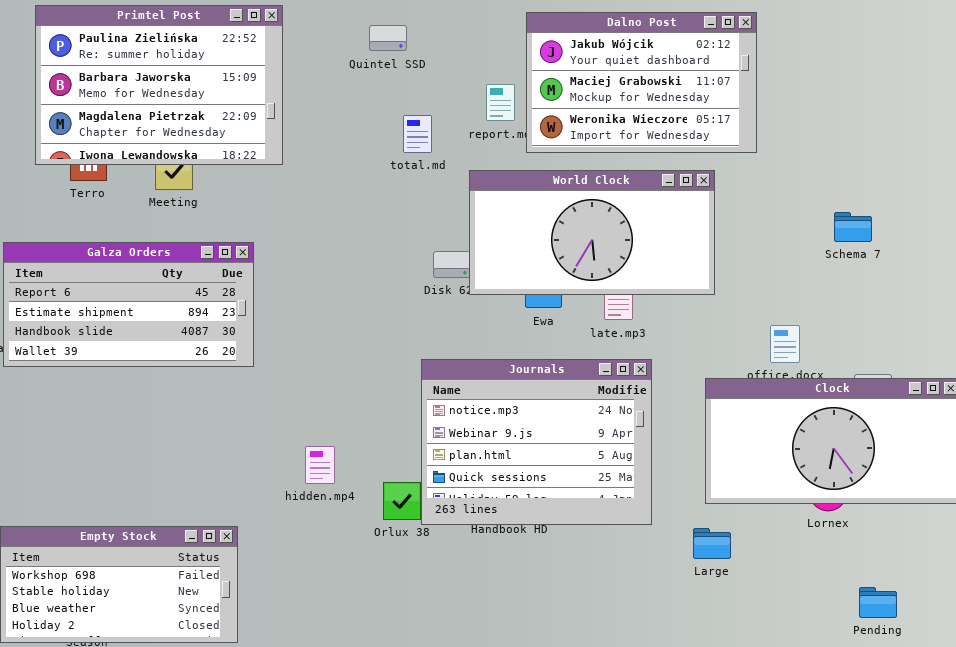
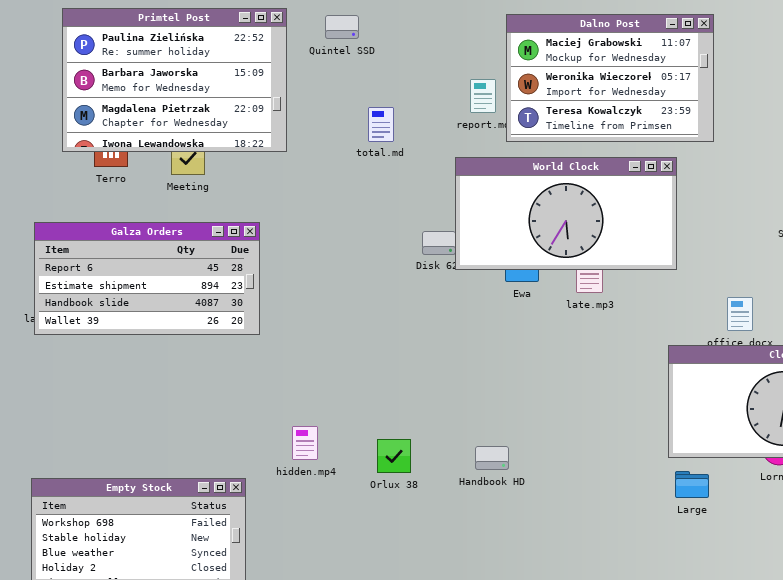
Dalno Post: [526,12,757,153] -> [506,14,714,142], scrolled down 1 row
Quintel SSD: [369,25,407,51] -> [325,15,359,39], moved
total.md: [403,115,432,153] -> [368,107,394,142], moved
Journals: [421,359,652,525] -> none, closed
hidden.mp4: [305,446,335,484] -> [292,426,318,460], moved
Large: [693,528,731,559] -> [675,471,709,498], moved

